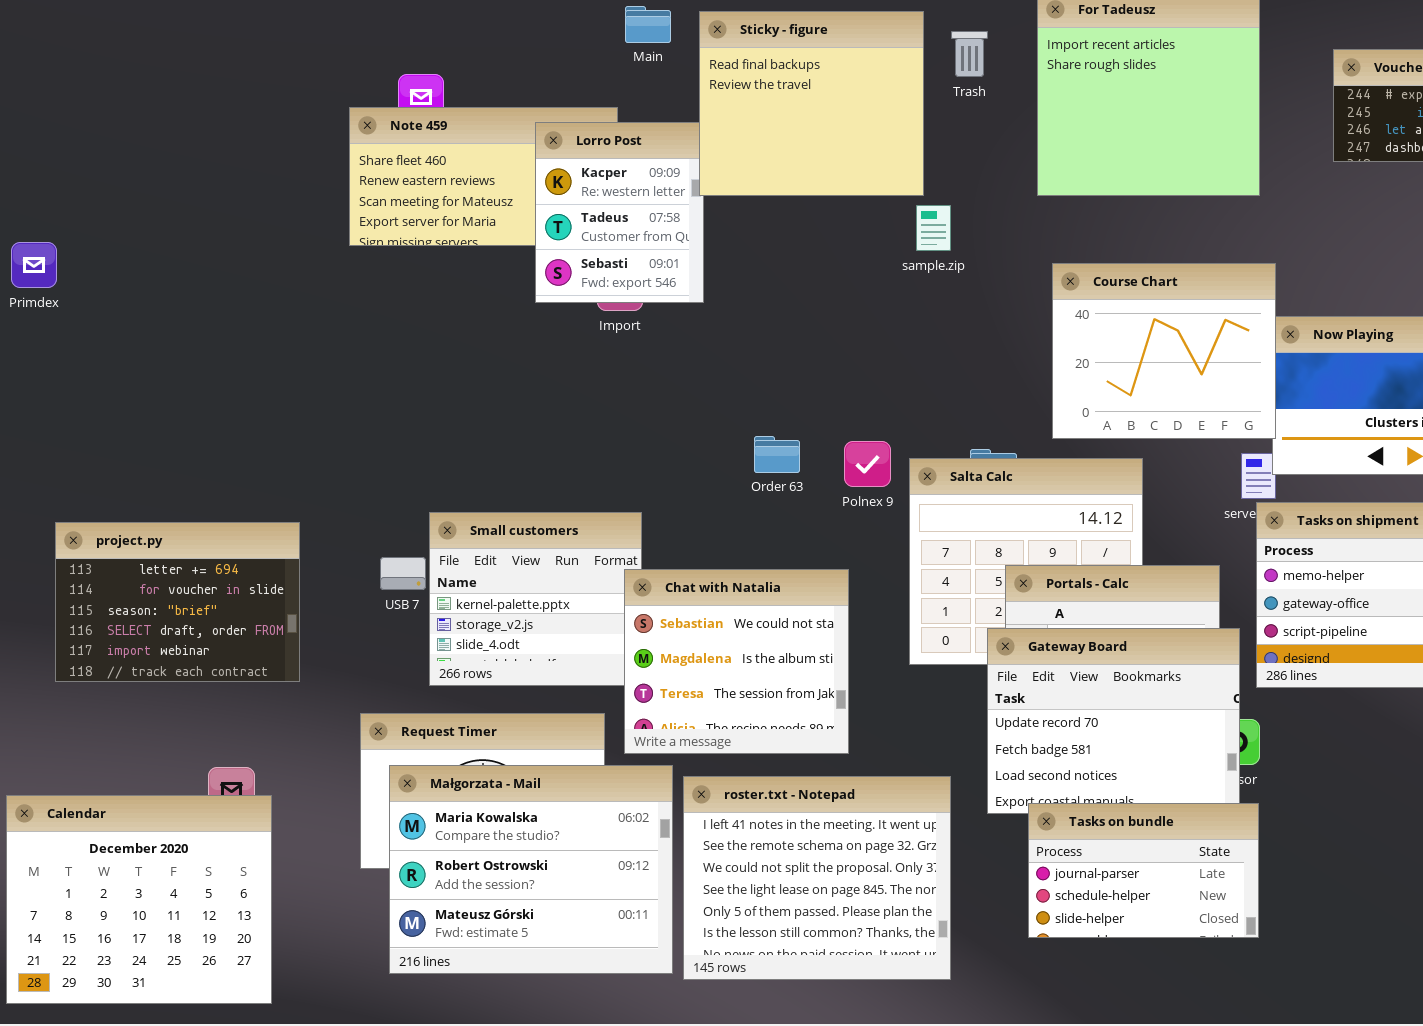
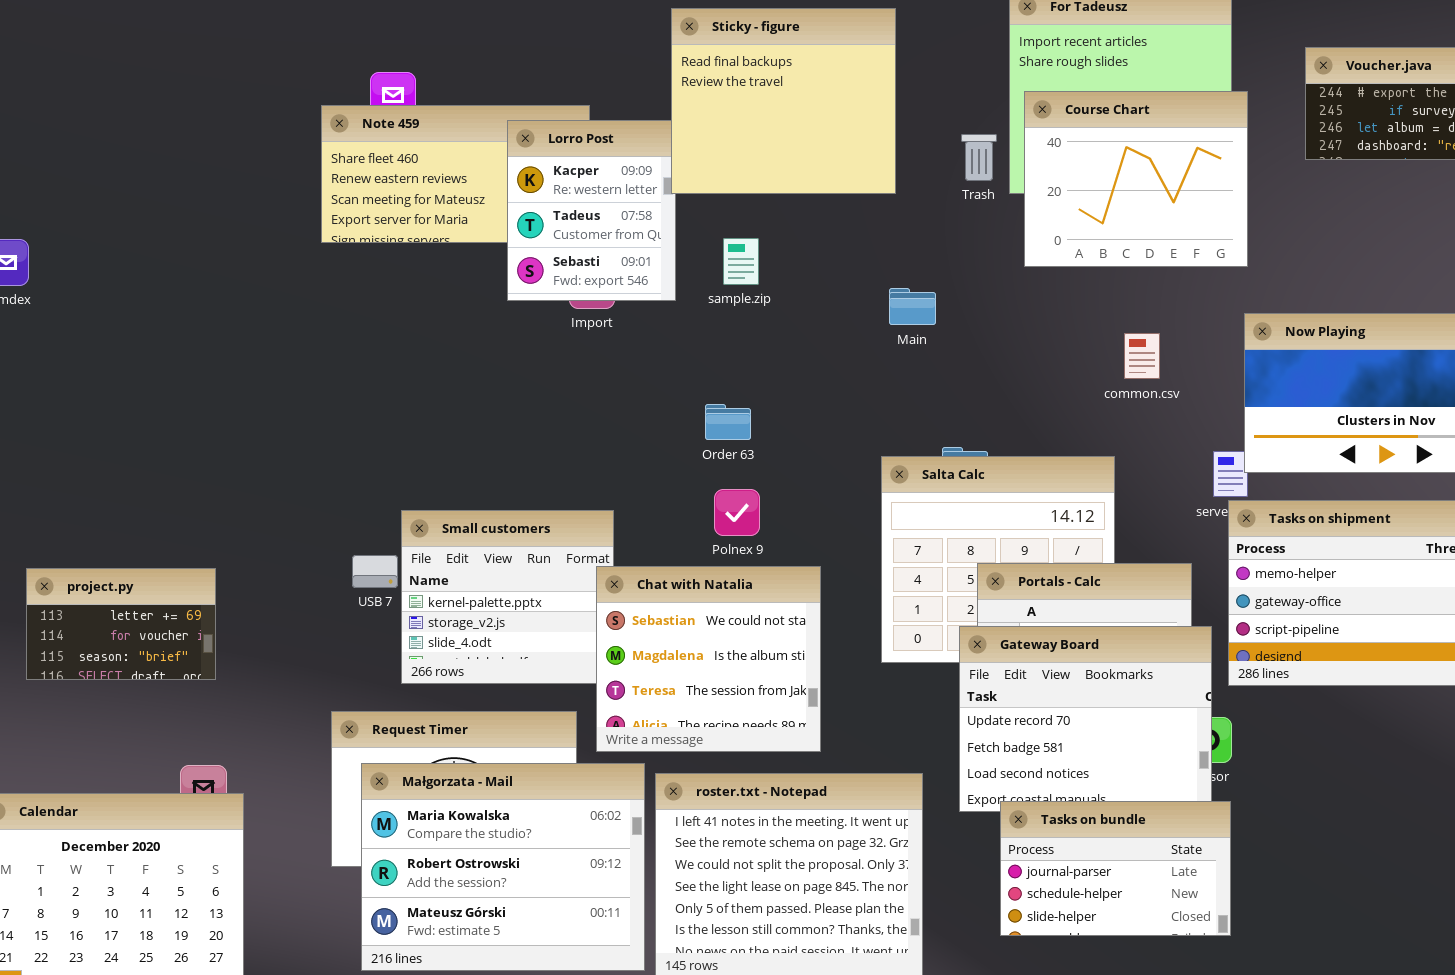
Main: [625,6,671,43] -> [889,288,936,325], moved
Trash: [951,31,988,77] -> [961,134,997,181], moved
sample.zip: [916,205,951,251] -> [723,238,759,285], moved
Course Chart: [1052,263,1276,439] -> [1024,91,1248,267], moved
Order 63: [754,436,800,473] -> [705,404,751,440], moved
Polnex 9: [844,441,891,487] -> [714,489,760,536], moved
project.py: [55,522,300,682] -> [26,568,216,680], resized

